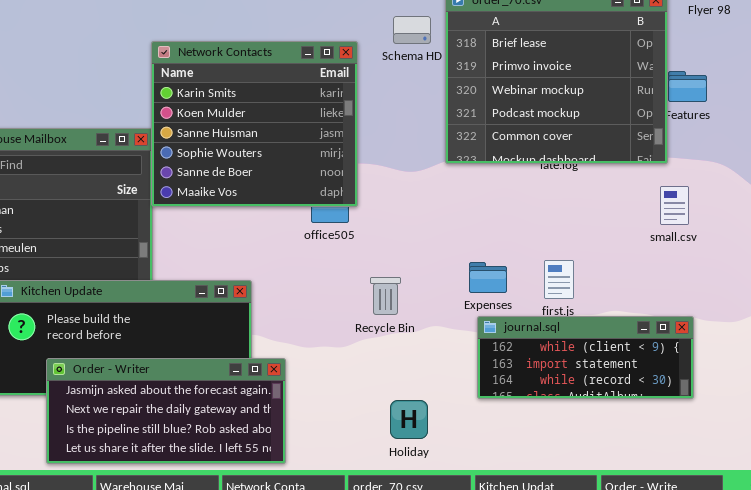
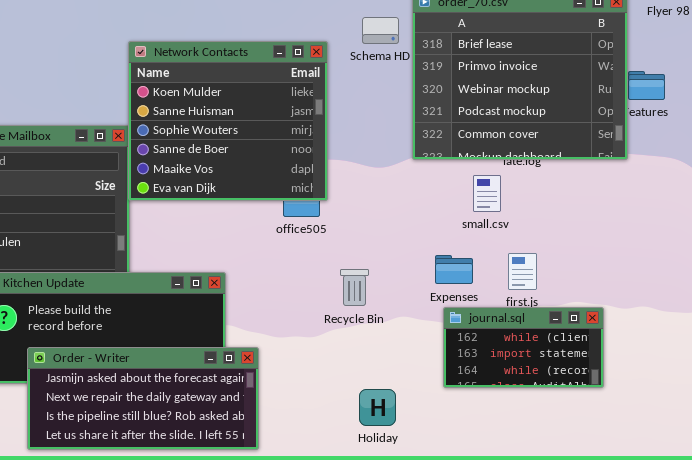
Network Contacts: [151,41,358,207] -> [128,41,328,201], scrolled down 1 row
small.csv: [660,186,689,225] -> [473,175,501,212], moved
journal.sql: [477,316,694,399] -> [443,307,604,388], resized

